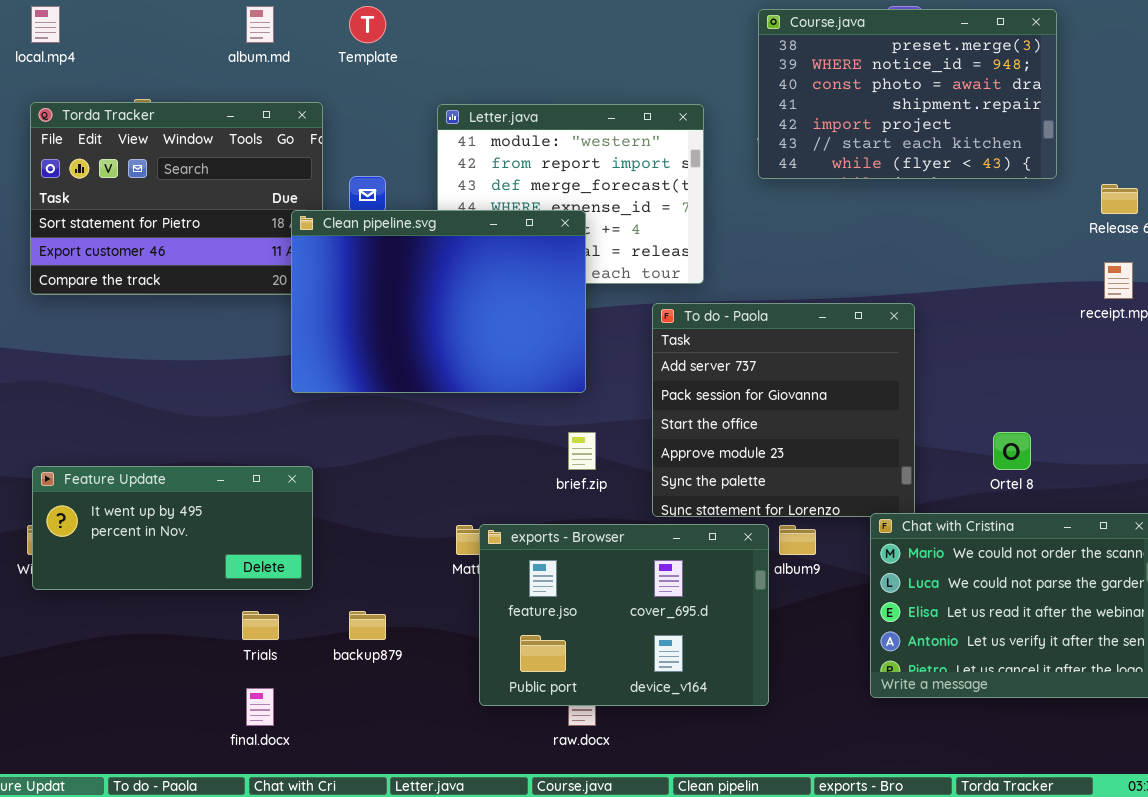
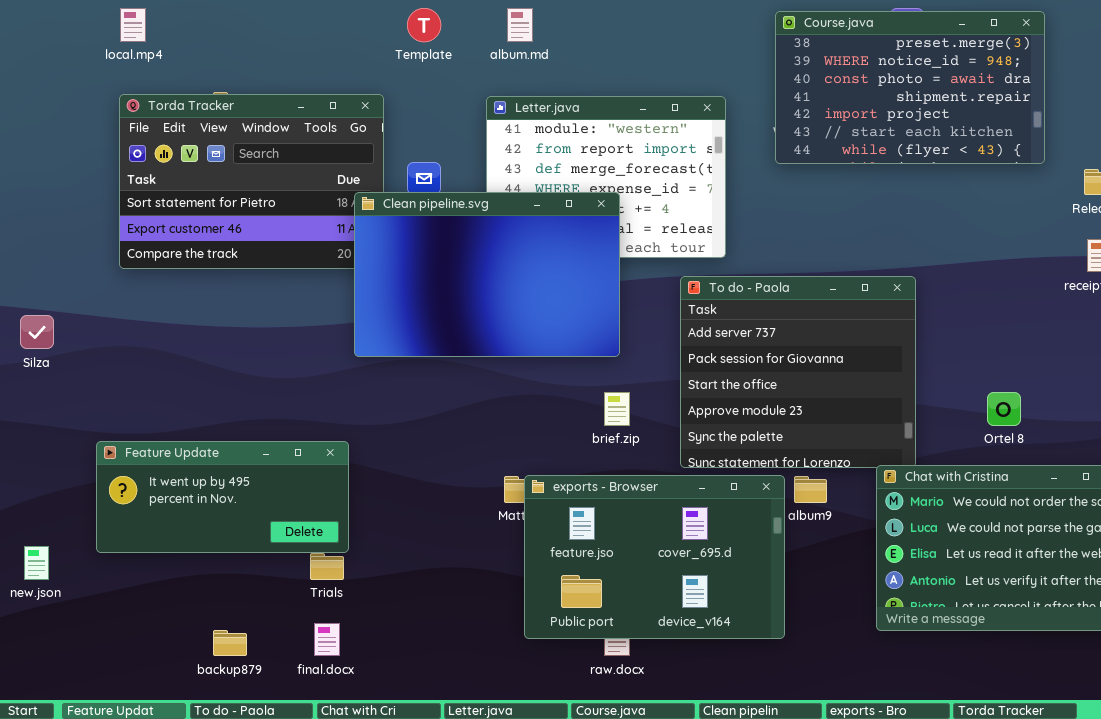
album.md: [246,6,274,43] -> [507,8,533,42], moved
Feature Update: [32,466,313,590] -> [96,441,349,553], moved
backup879: [349,611,386,640] -> [213,630,247,656], moved

